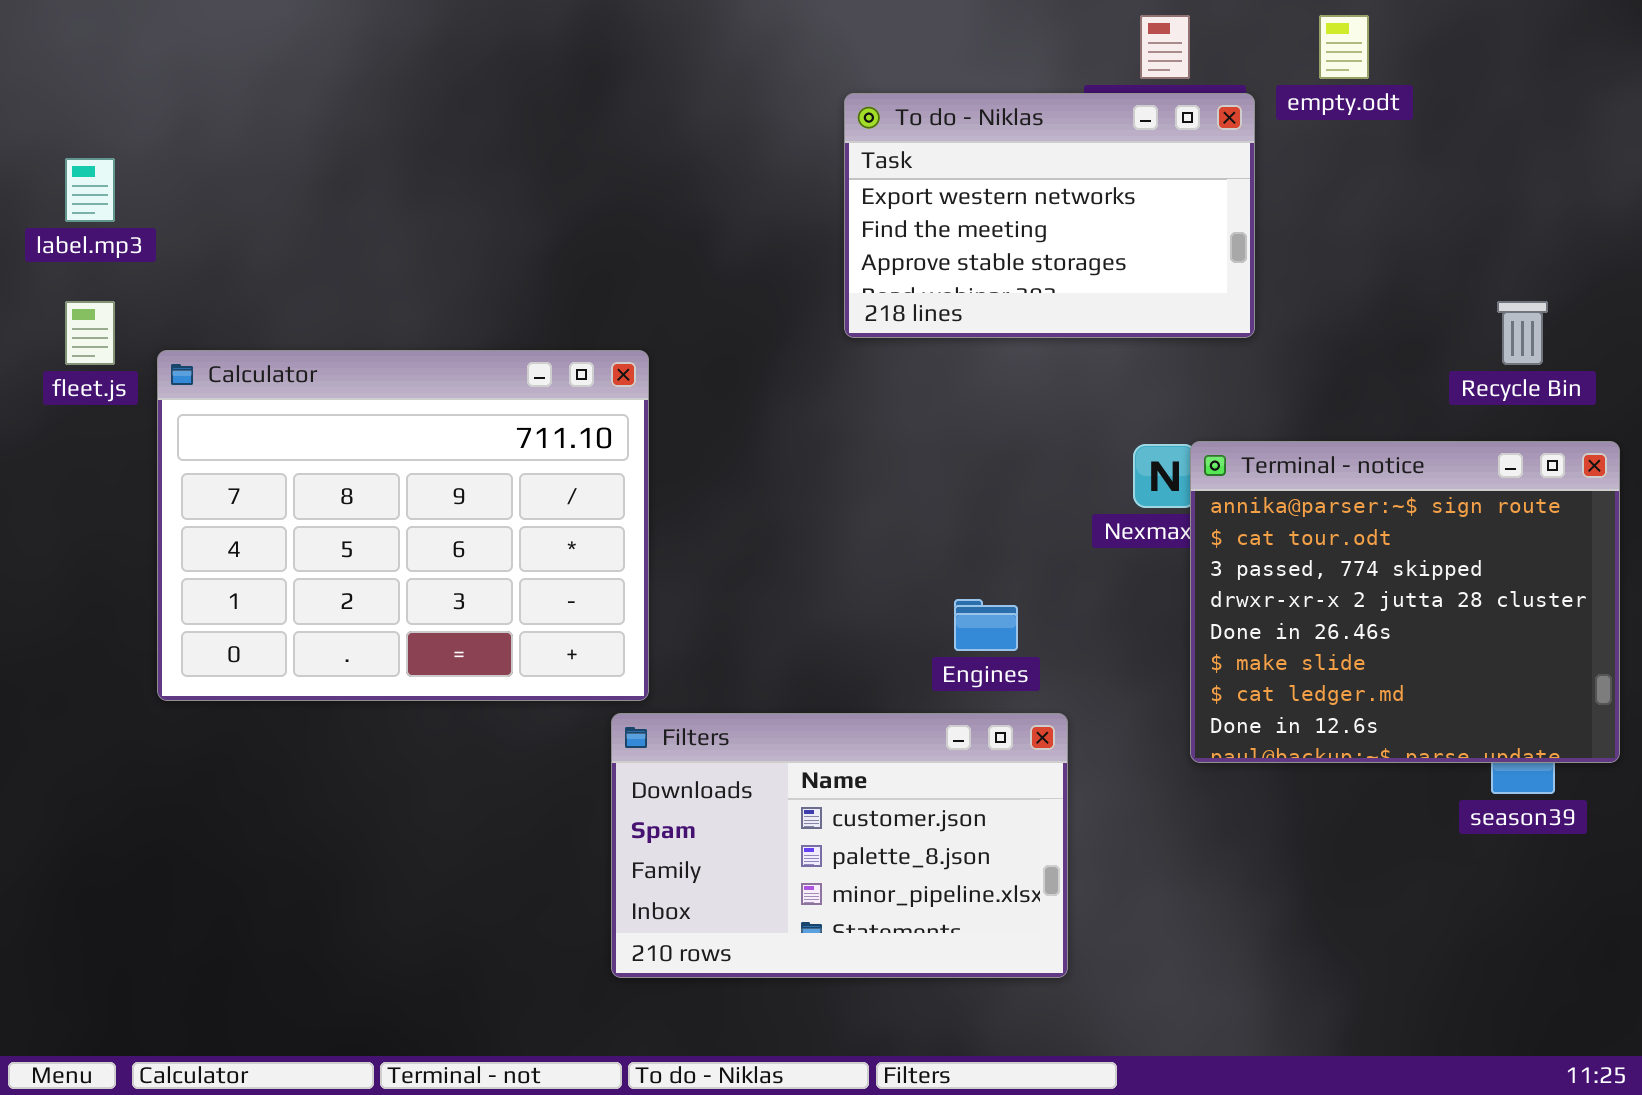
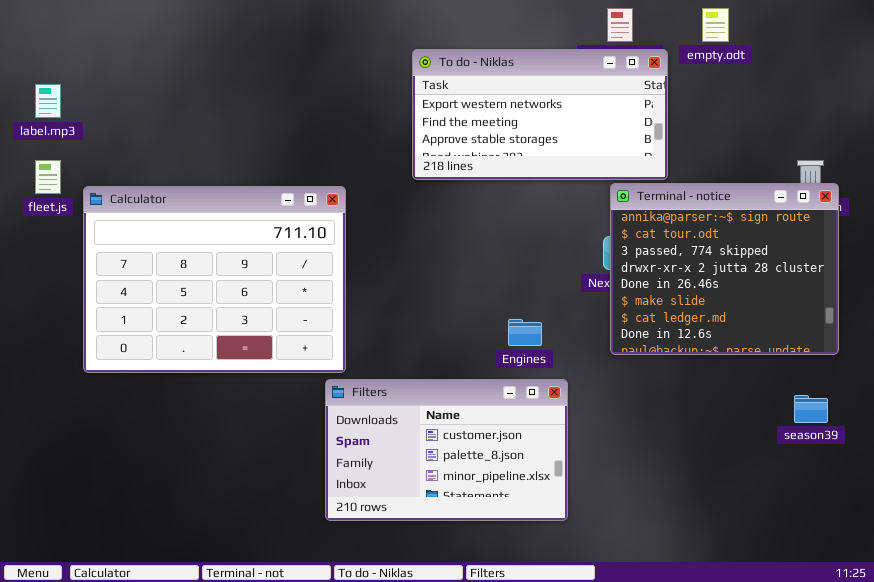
To do - Niklas: [844,93,1255,338] -> [412,49,668,180], resized
Terminal - notice: [1190,441,1620,763] -> [610,183,839,355], moved

